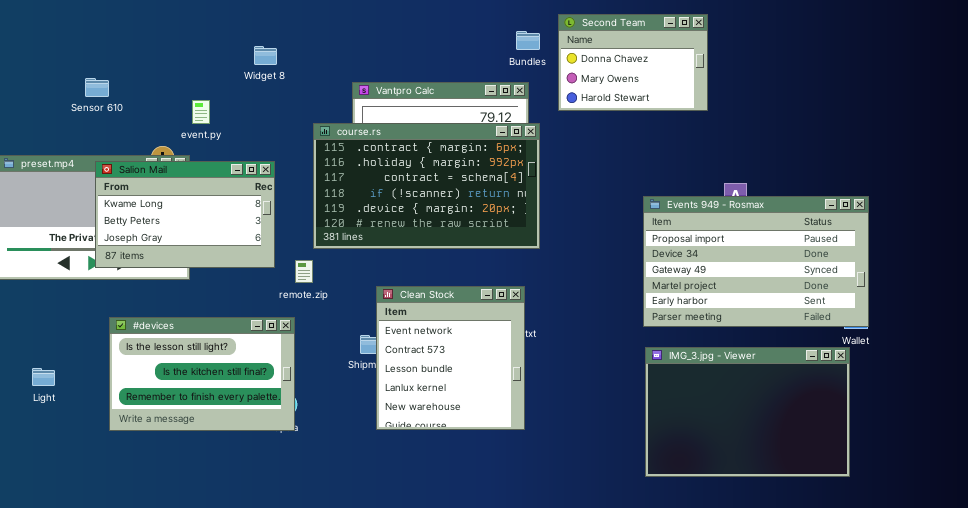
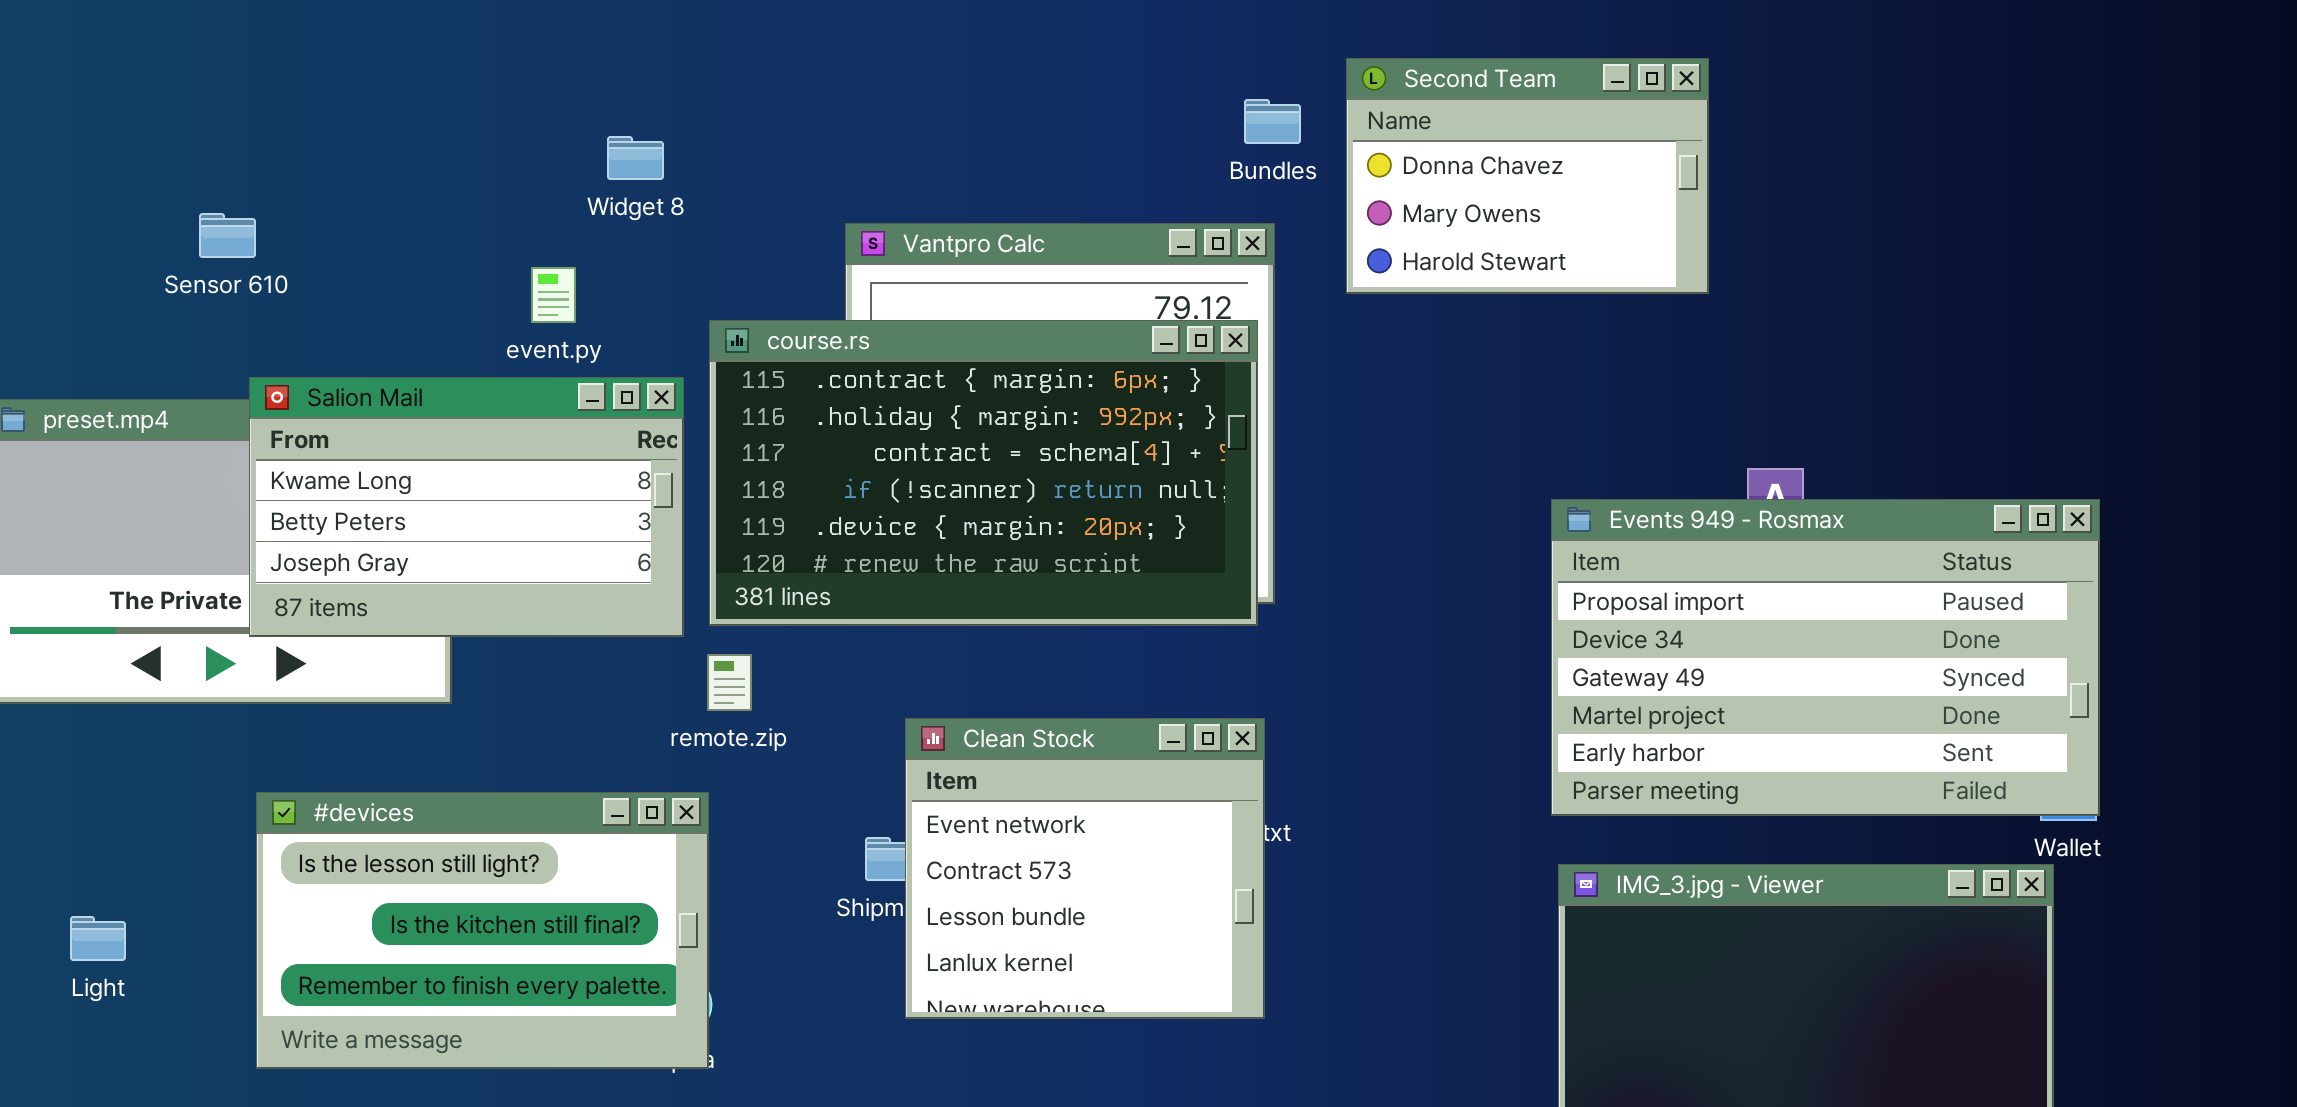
event.py: [192,100,210,124] -> [531,267,576,323], moved
course.rs: [313,123,540,249] -> [709,320,1258,626], moved
Salion Mail: [95,161,275,268] -> [249,377,684,637], moved
Clean Stock: [376,286,525,430] -> [905,718,1265,1019], resized

